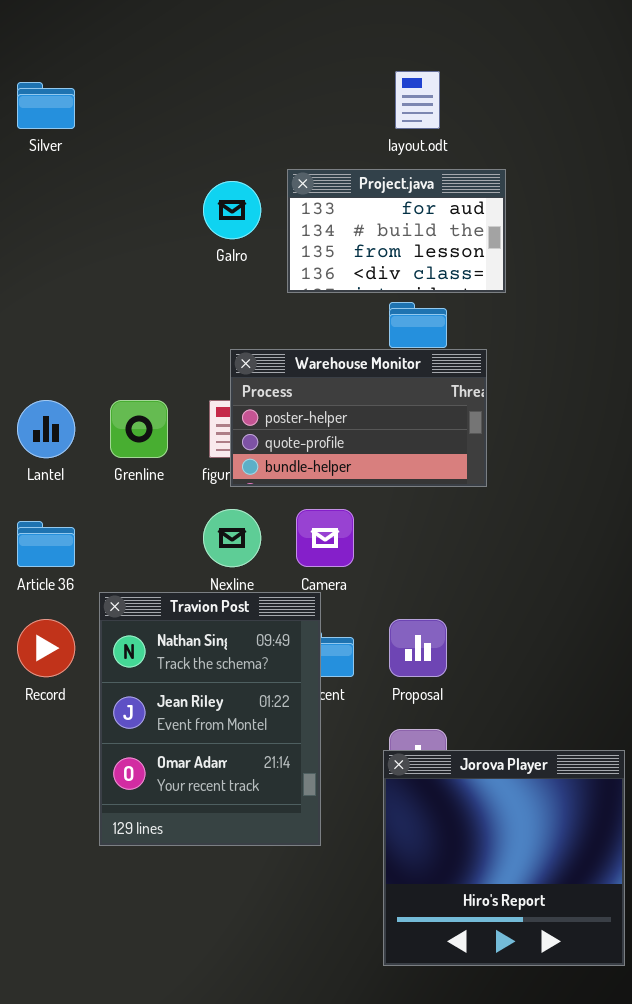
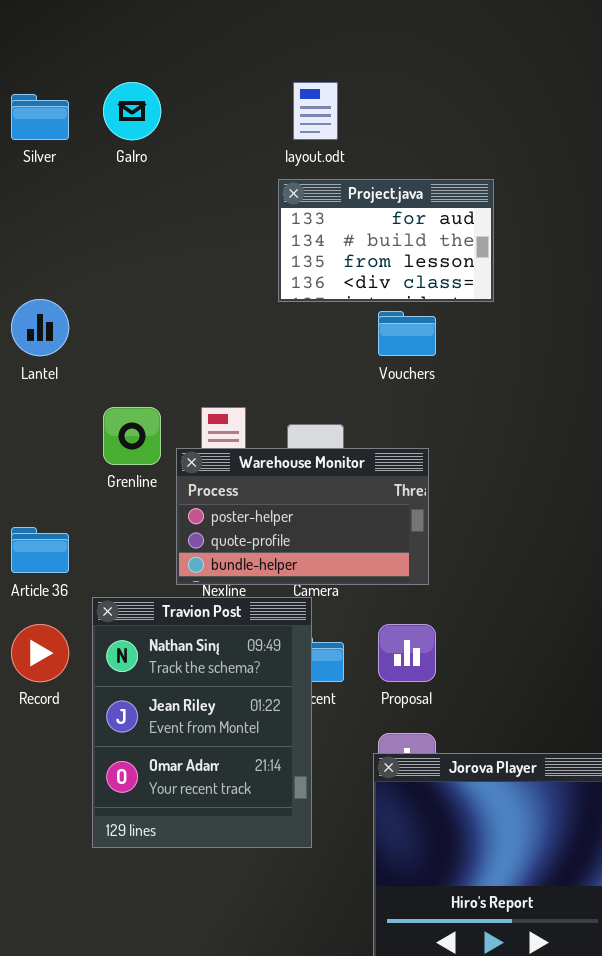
layout.odt: [395,71,440,129] -> [293,82,338,140], moved
Galro: [203,181,261,239] -> [103,82,161,140], moved
Warehouse Monitor: [230,349,487,487] -> [176,448,429,585], moved
Lantel: [17,400,75,458] -> [11,299,69,356], moved

